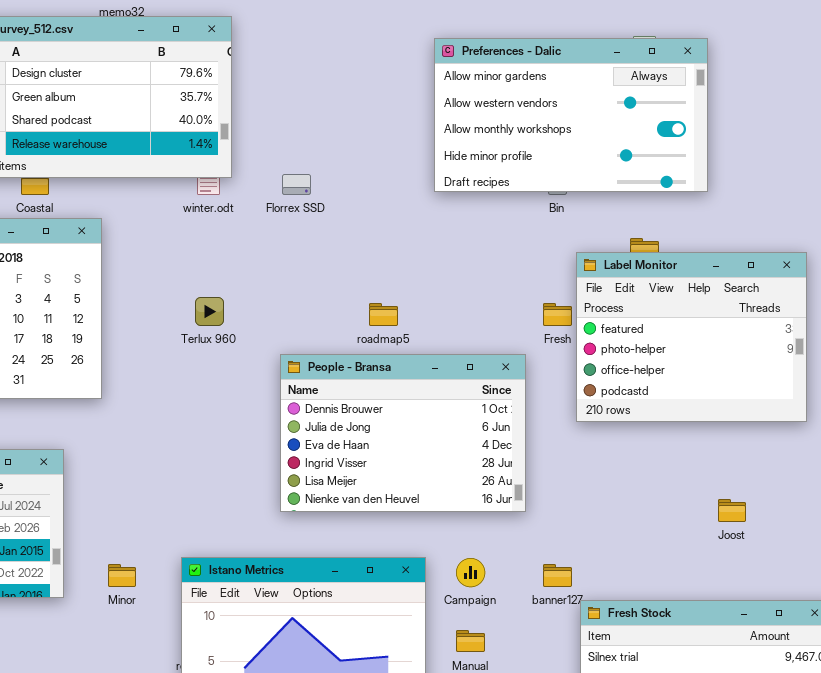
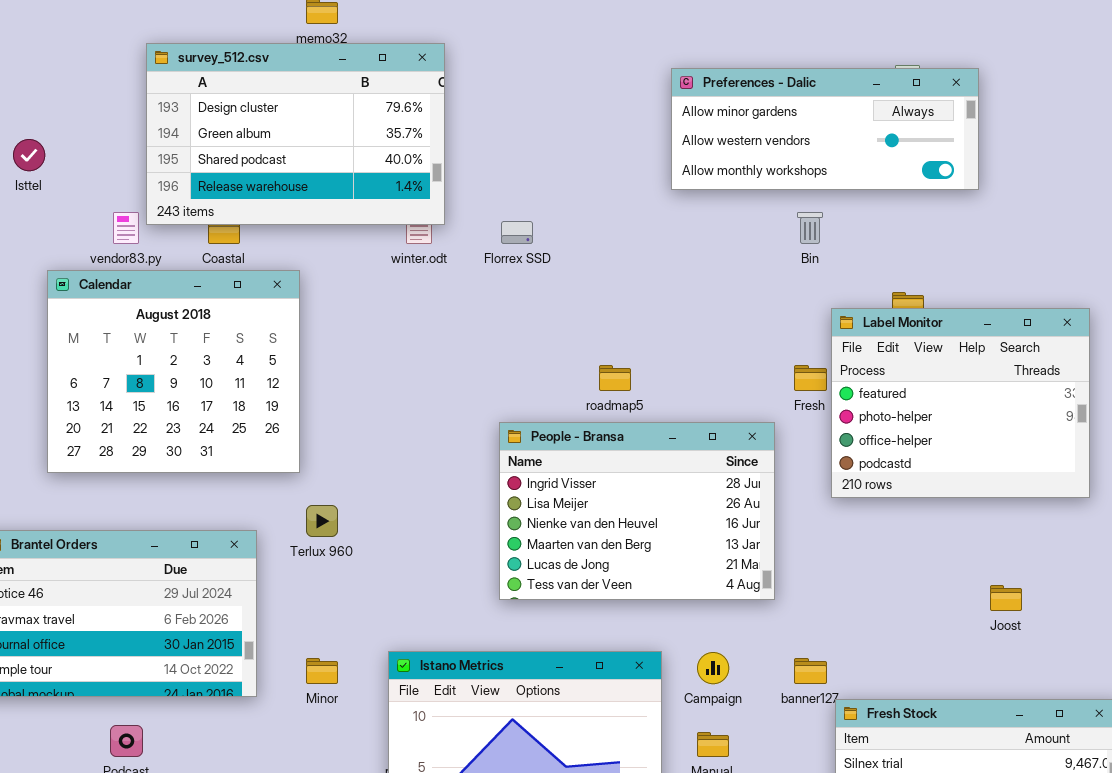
Preferences - Dalic: [434,38,708,192] -> [671,68,979,190], resized
Terlux 960: [195,297,224,326] -> [306,505,338,537], moved
People - Bransa: [280,354,526,512] -> [499,422,775,600], scrolled down 3 rows

